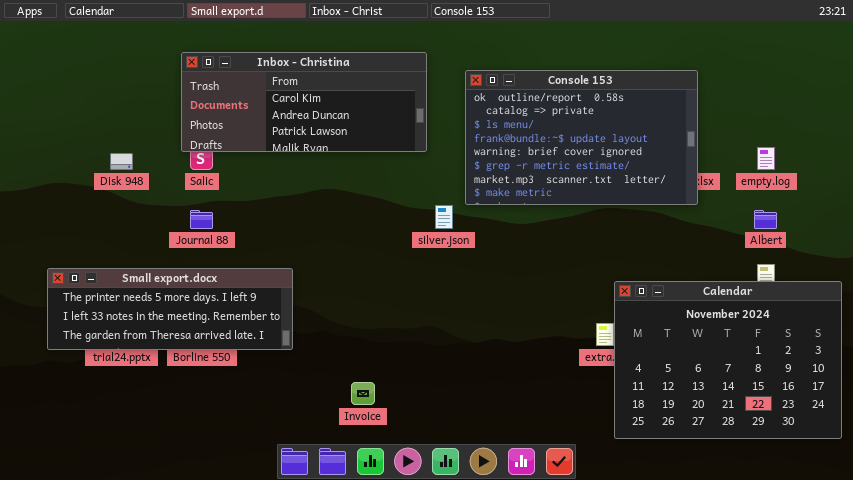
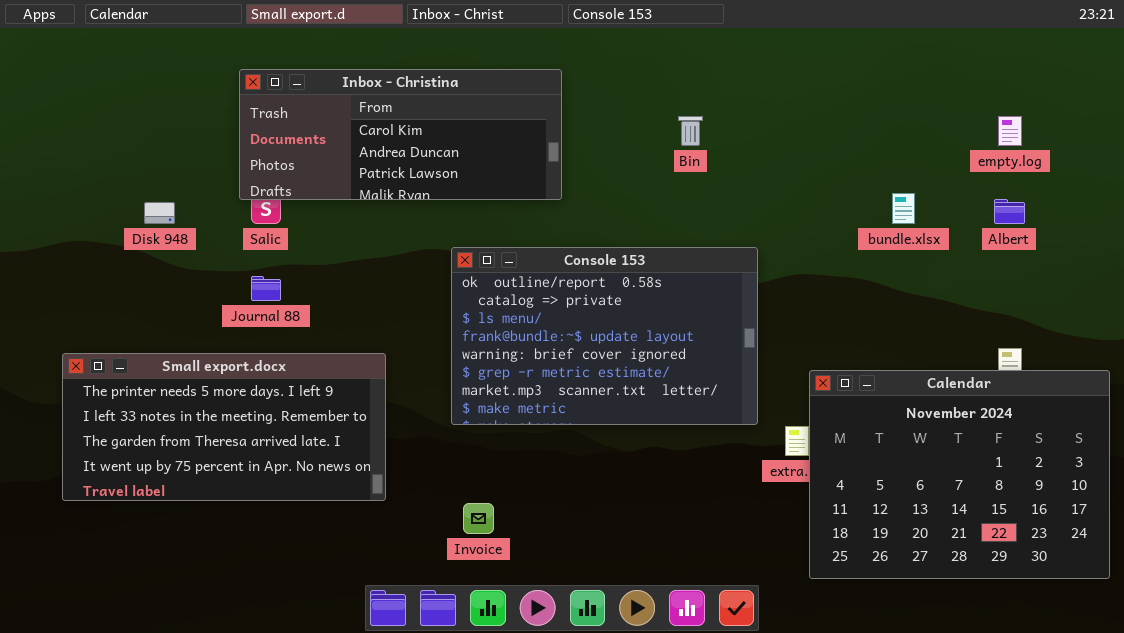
Console 153: [465,70,698,205] -> [451,247,758,425], moved
empty.log: [757,147,775,170] -> [998,116,1022,146], moved
Albert: [754,210,777,229] -> [994,199,1025,224], moved
Small export.docx: [47,268,293,350] -> [62,353,386,501], resized

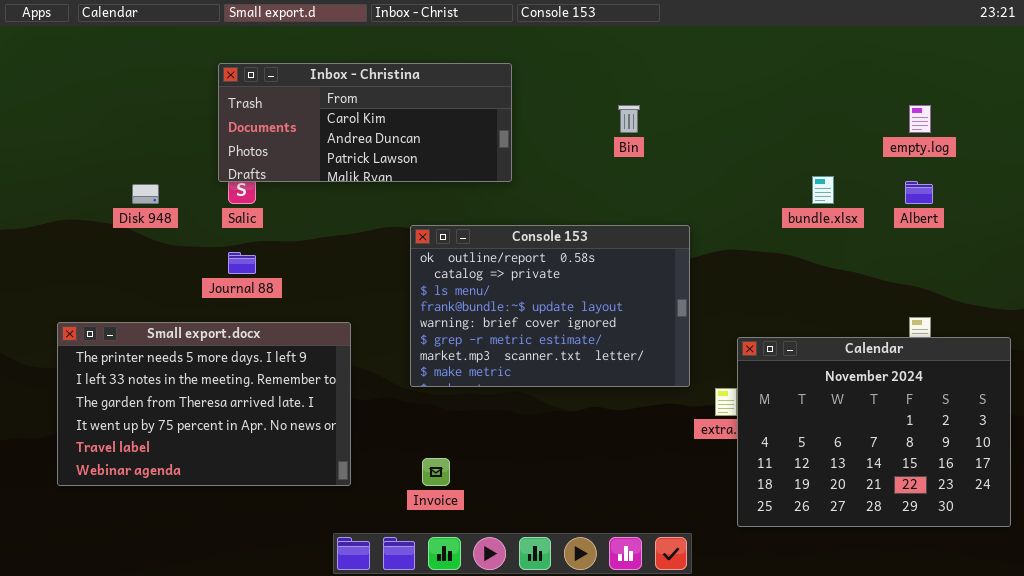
Small export.docx: [62,353,386,501] -> [57,322,351,486], resized

